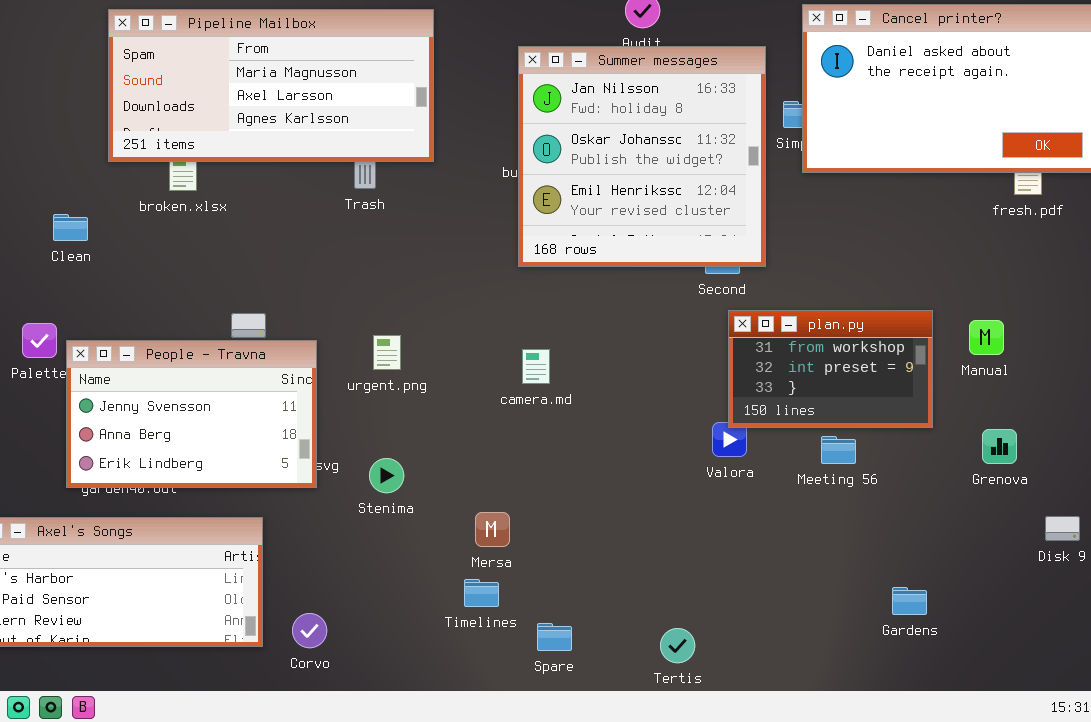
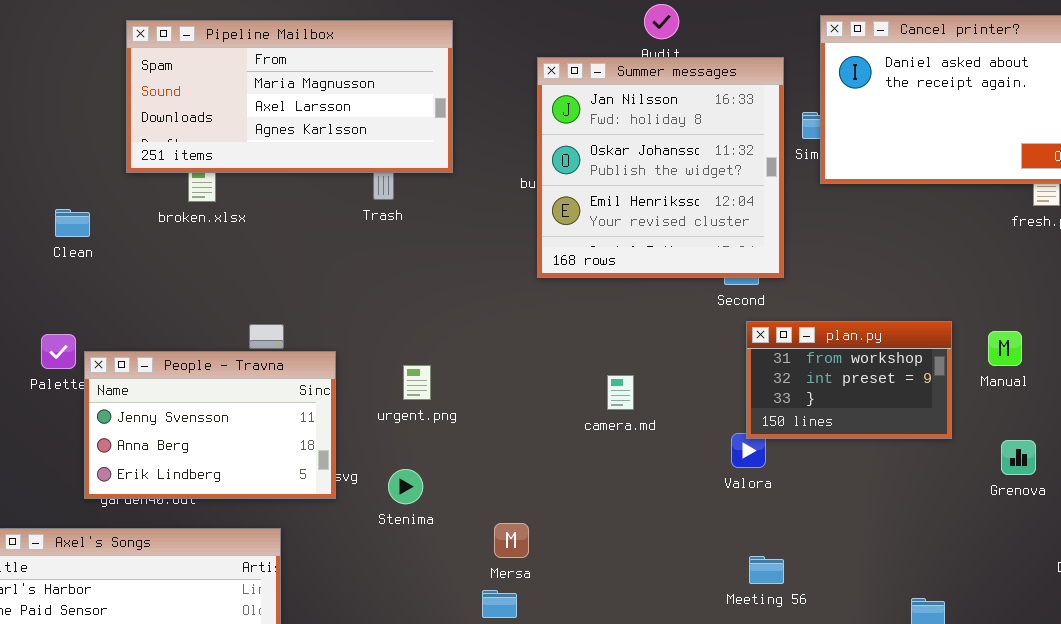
Clean: [53,214,88,241] -> [55,209,90,237], moved
urgent.png: [373,335,401,370] -> [403,365,431,400], moved
camera.md: [522,349,550,384] -> [607,375,634,410], moved
Meeting 56: [821,436,856,464] -> [749,556,784,584], moved

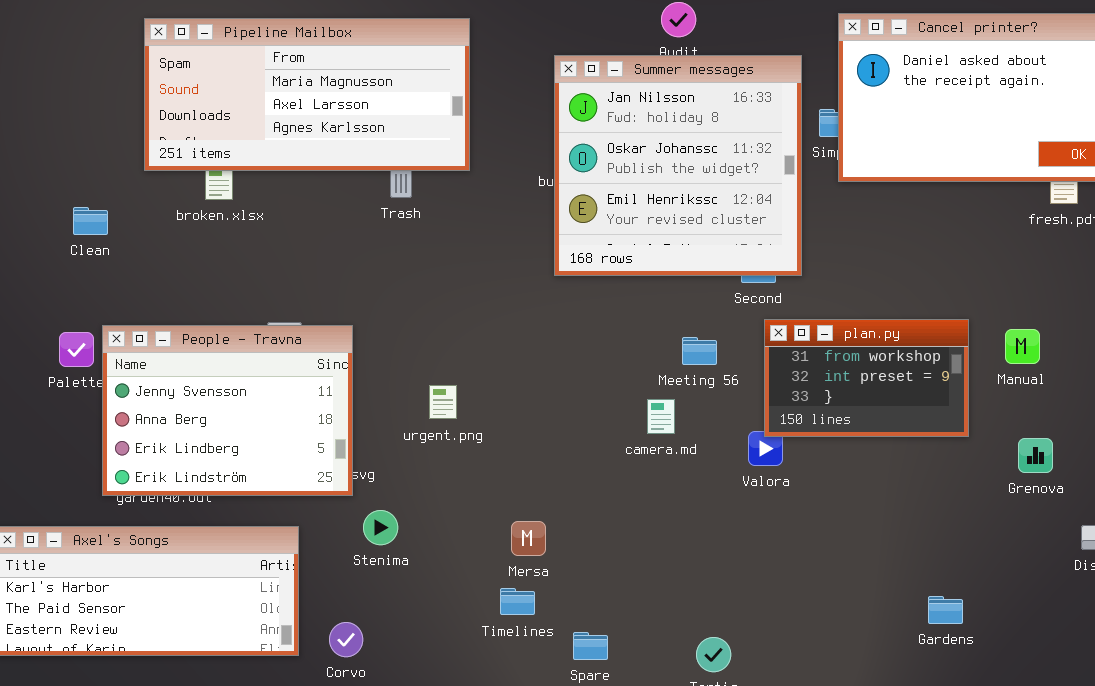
People - Travna: [84,351,336,499] -> [102,325,353,496], resized
urgent.png: [403,365,431,400] -> [429,385,457,419], moved
camera.md: [607,375,634,410] -> [647,399,675,434], moved
Stenima: [388,469,423,504] -> [363,510,398,545], moved
Meeting 56: [749,556,784,584] -> [682,337,717,365], moved

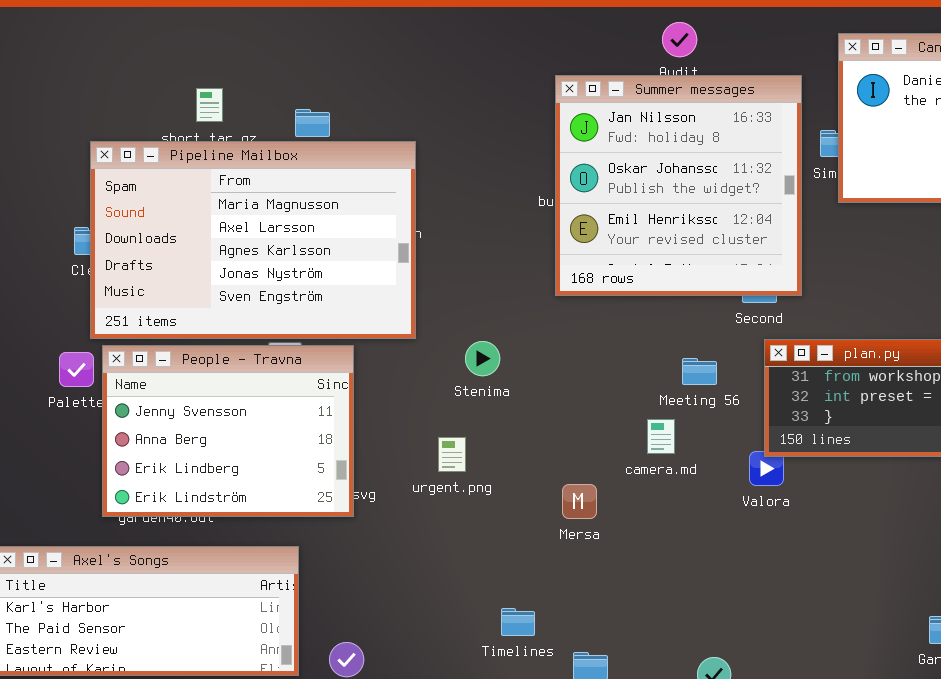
Pipeline Mailbox: [144,18,470,171] -> [90,141,416,339], moved, resized
urgent.png: [429,385,457,419] -> [438,437,466,472], moved
Stenima: [363,510,398,545] -> [465,341,500,376], moved
Mersa: [511,521,546,556] -> [562,484,597,519], moved

